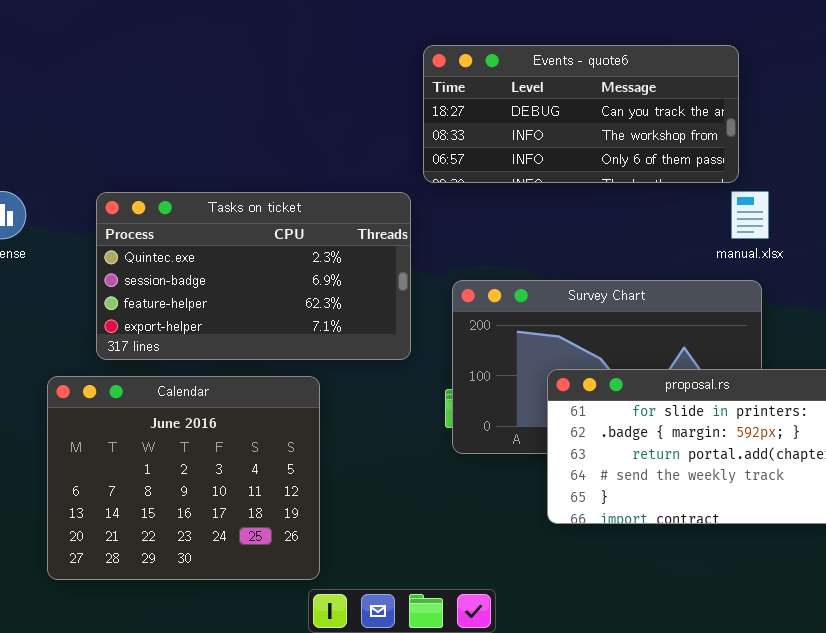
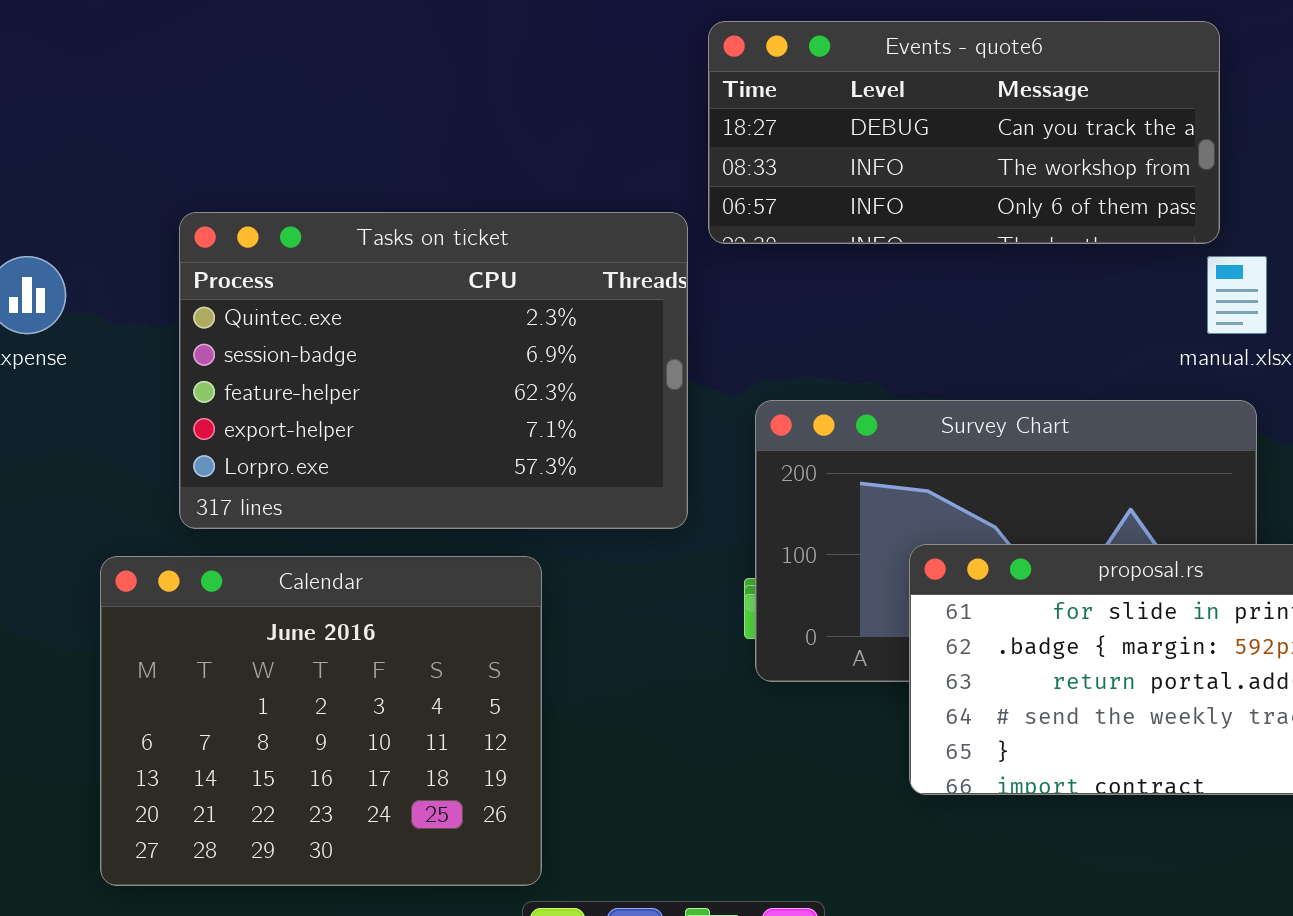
Tasks on ticket: [96,192,411,360] -> [179,212,688,529], resized

